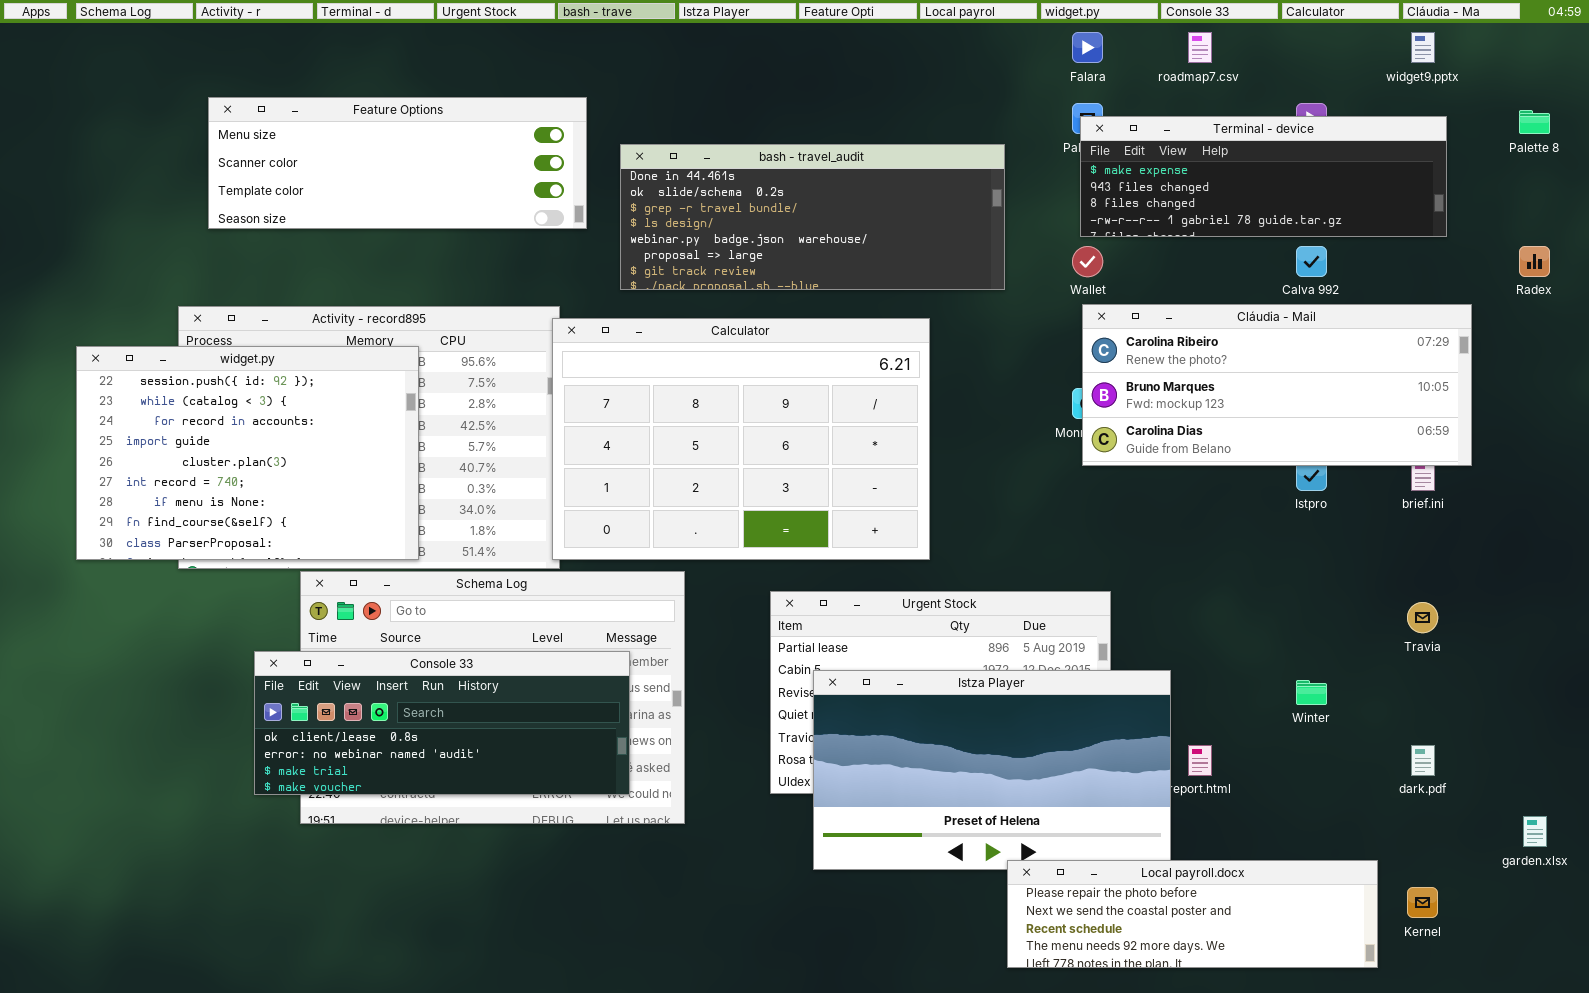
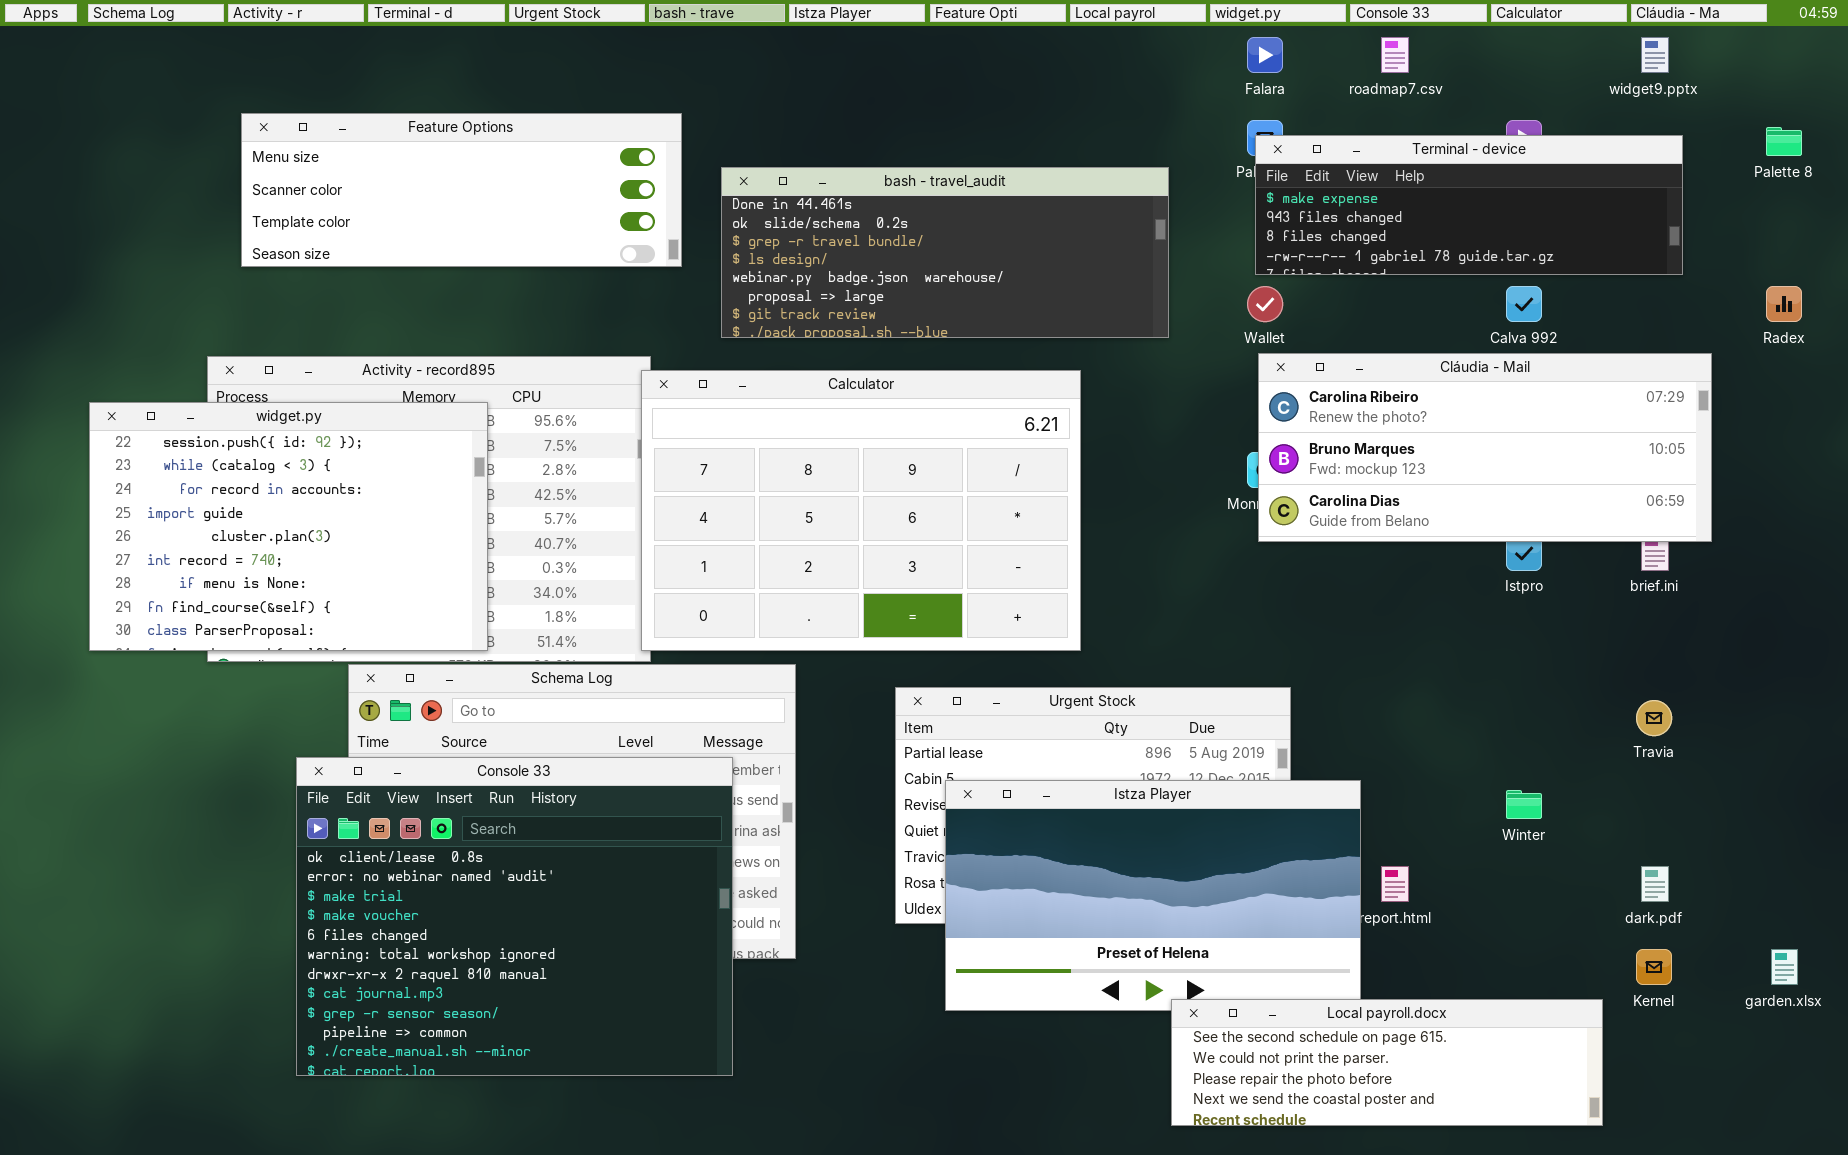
Console 33: [254,651,630,795] -> [296,757,733,1076], resized
Local payroll.docx: [1007,860,1378,968] -> [1171,999,1603,1126], scrolled up 2 rows
Kernel: [1407,887,1438,918] -> [1636,949,1672,985], moved

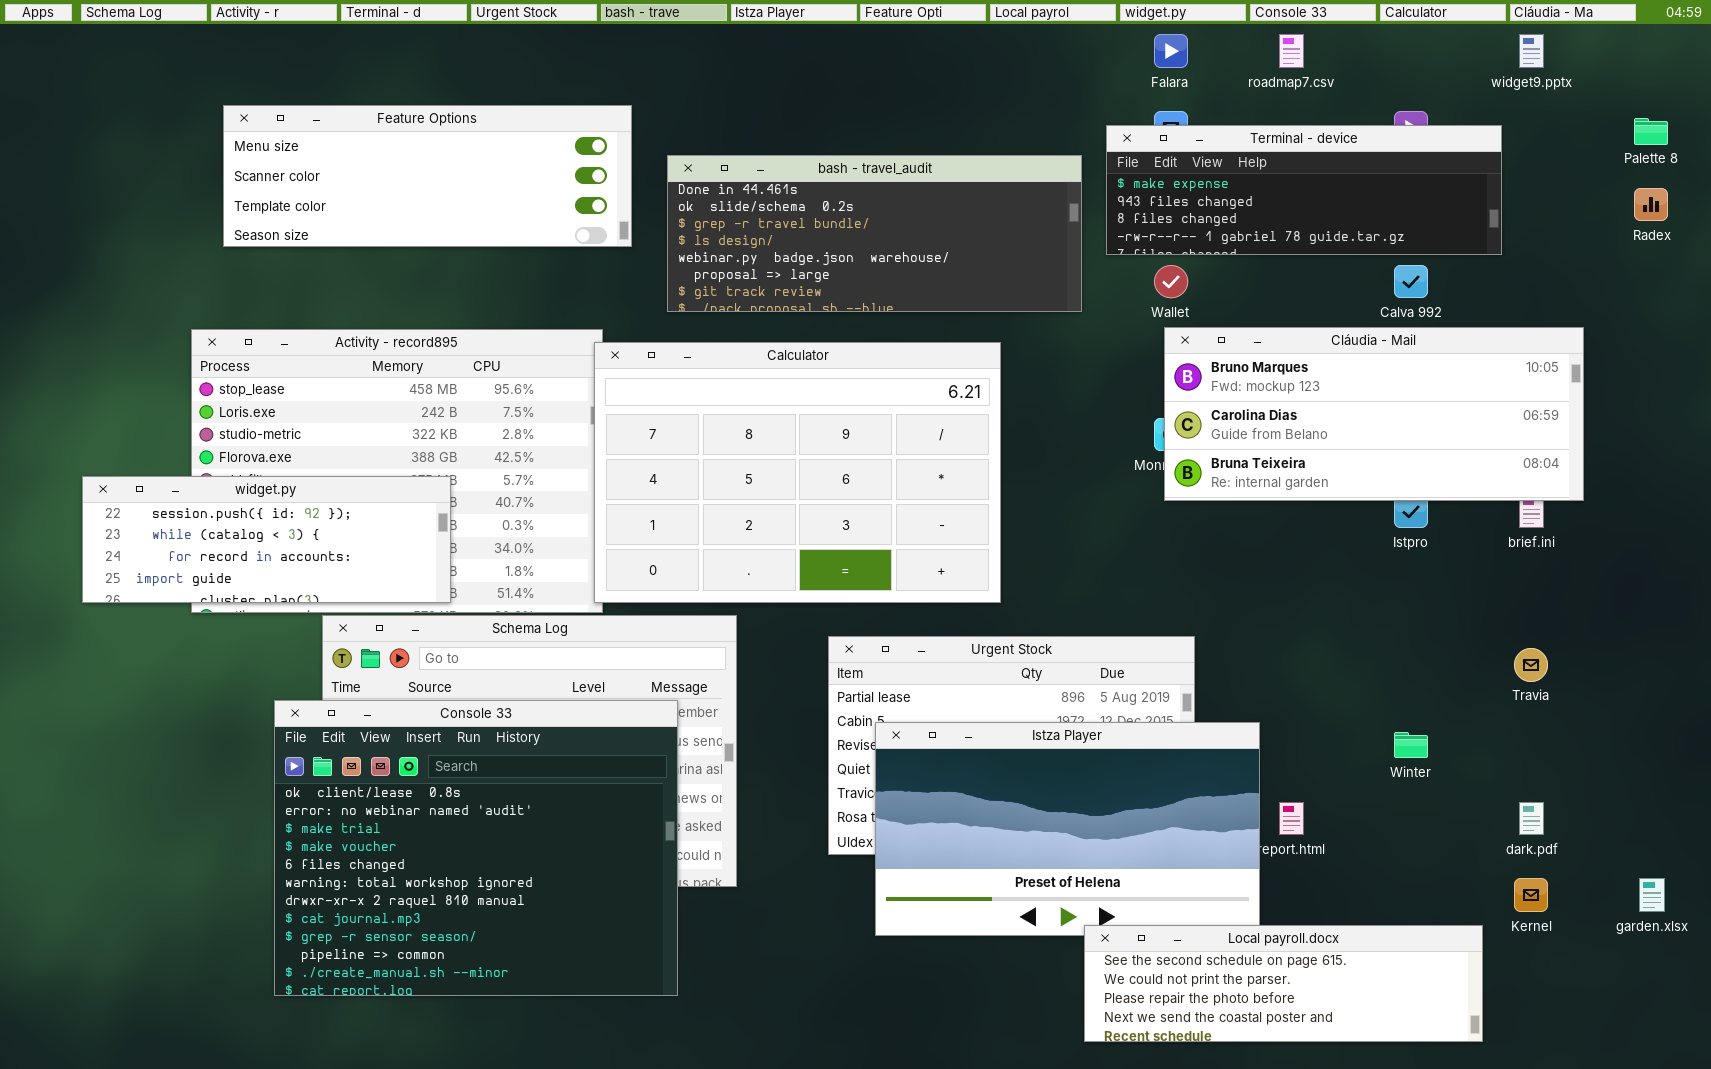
Terminal - device: [1255,135,1683,275] -> [1106,125,1502,255], moved
Radex: [1766,286,1802,322] -> [1634,188,1668,221], moved
Cláudia - Mail: [1258,353,1712,542] -> [1164,327,1584,501], scrolled down 1 row
widget.py: [89,402,488,651] -> [82,476,451,603], resized

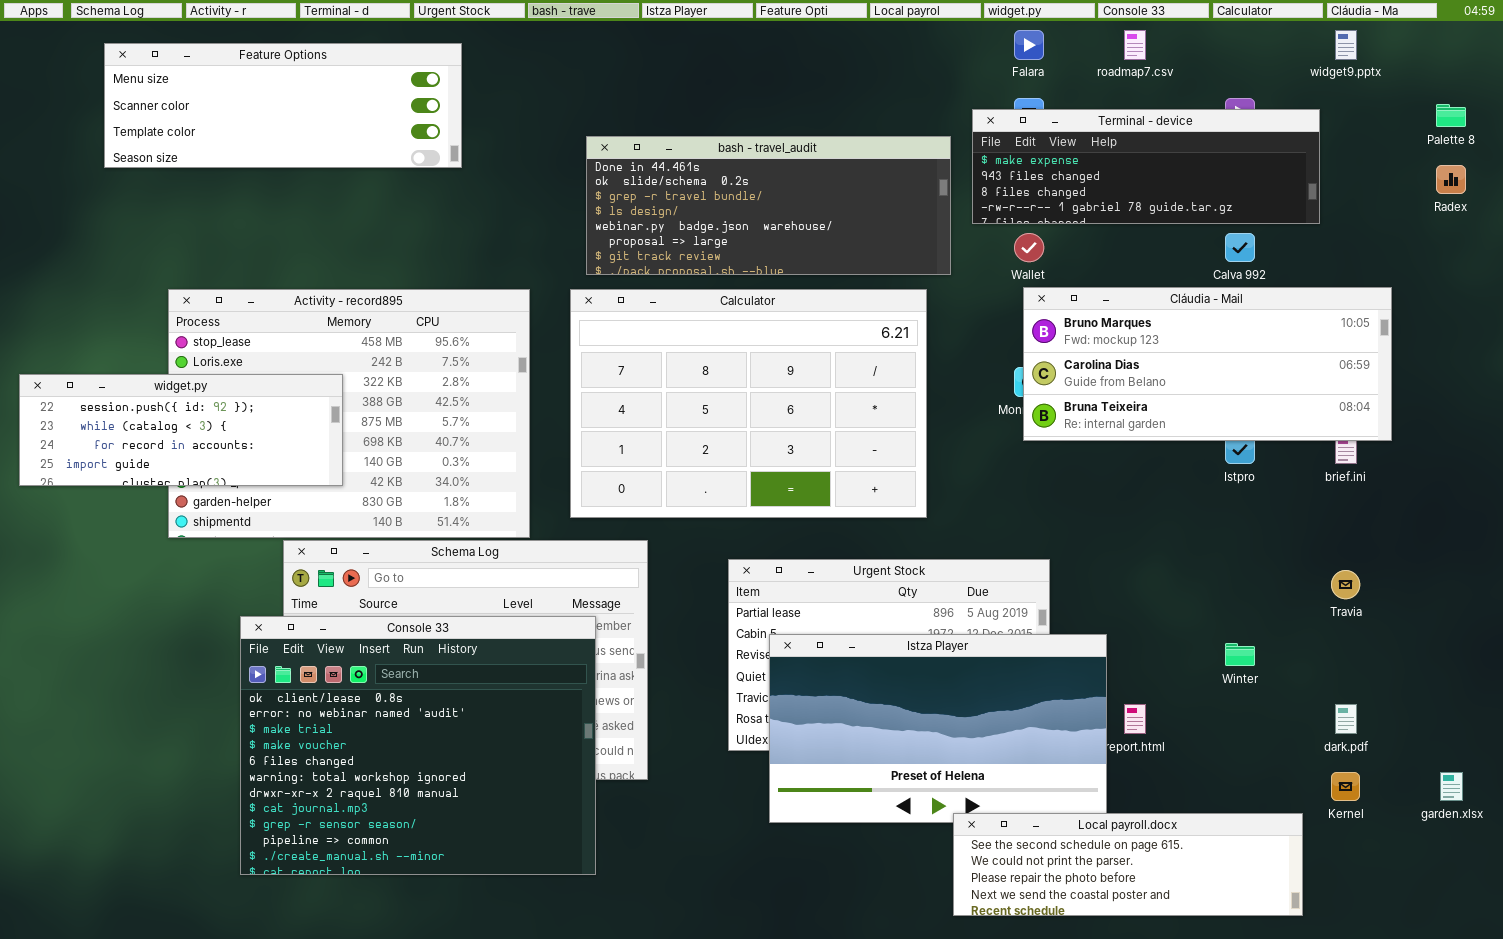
Feature Options: [223,105,632,247] -> [104,43,462,168], moved
Calculator: [594,342,1001,603] -> [570,289,927,518], moved
widget.py: [82,476,451,603] -> [19,374,343,486], moved

